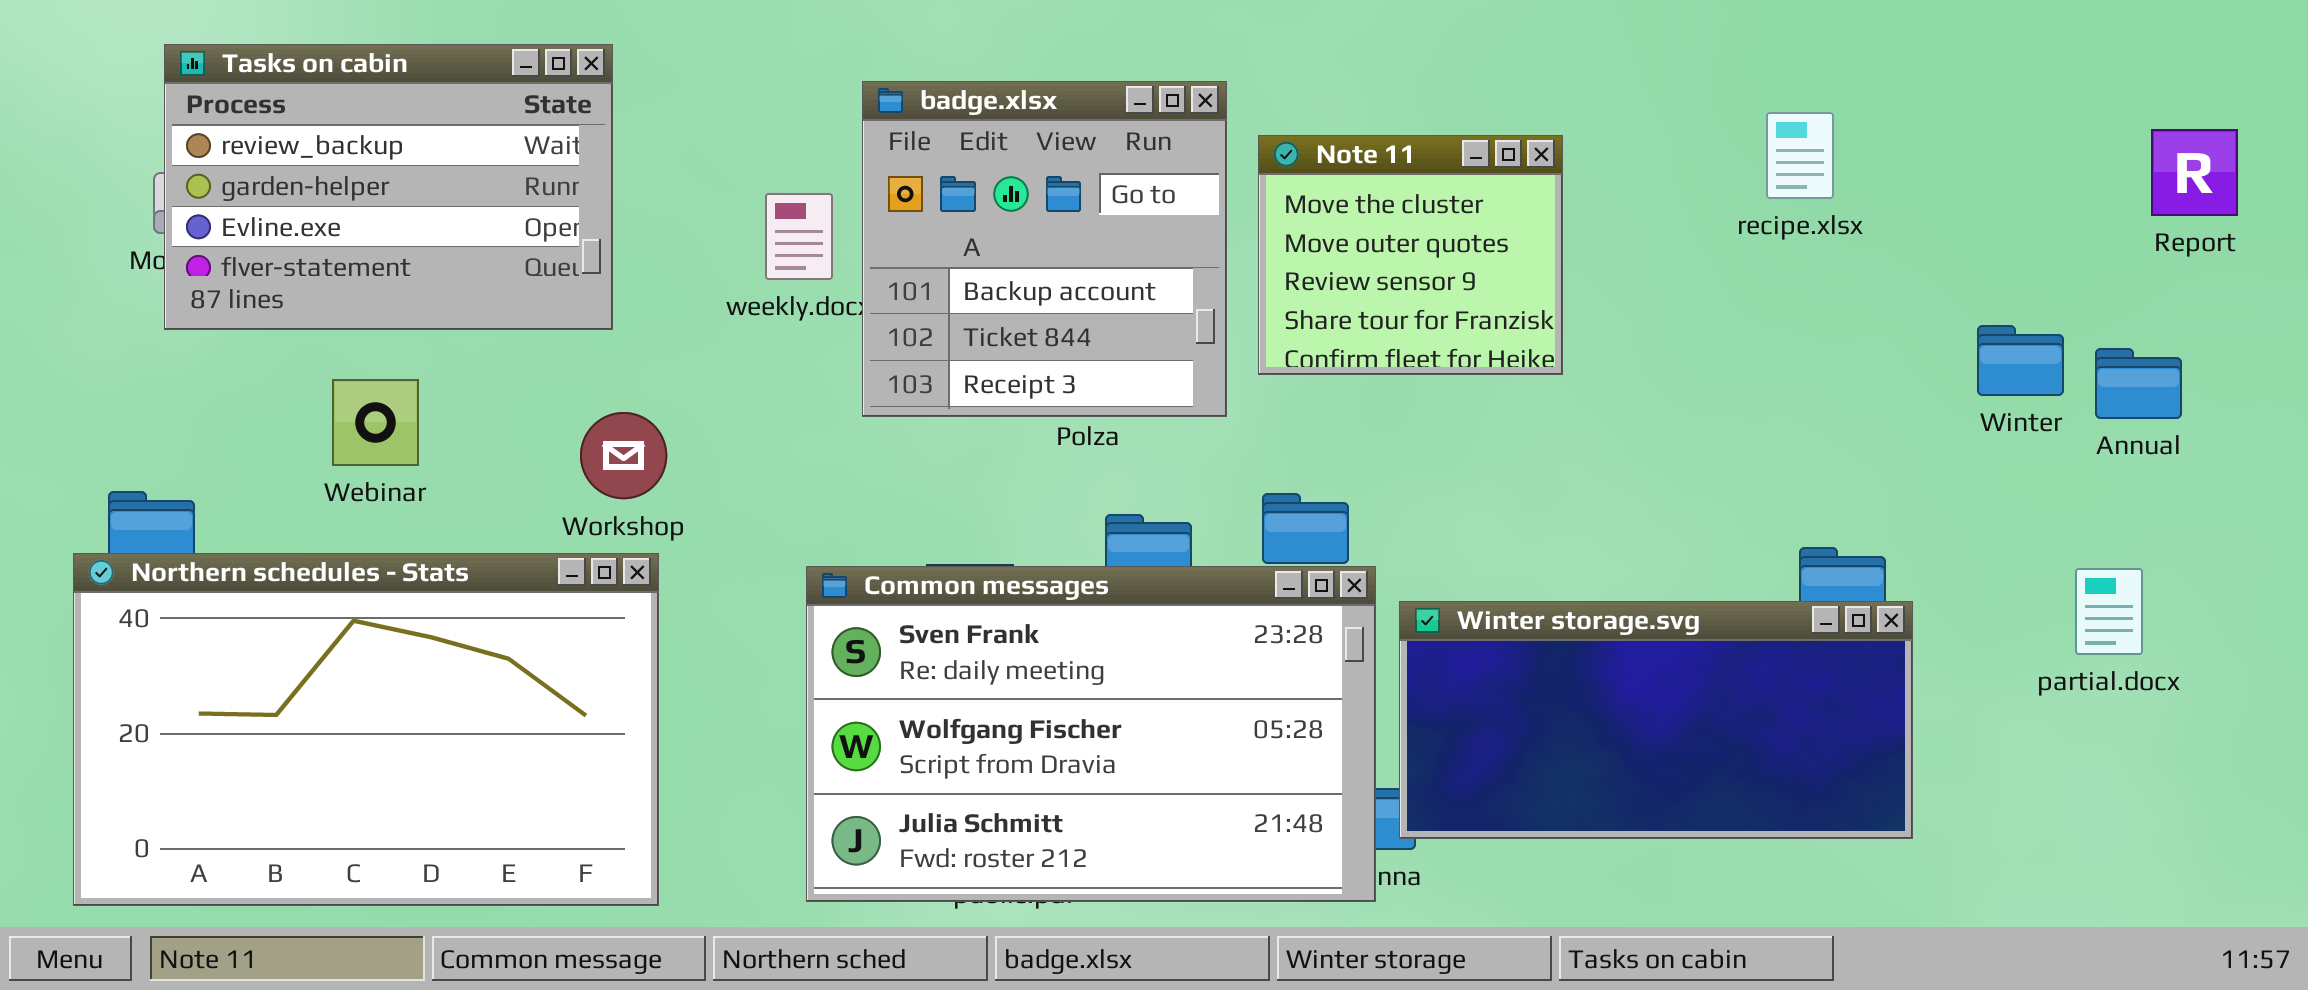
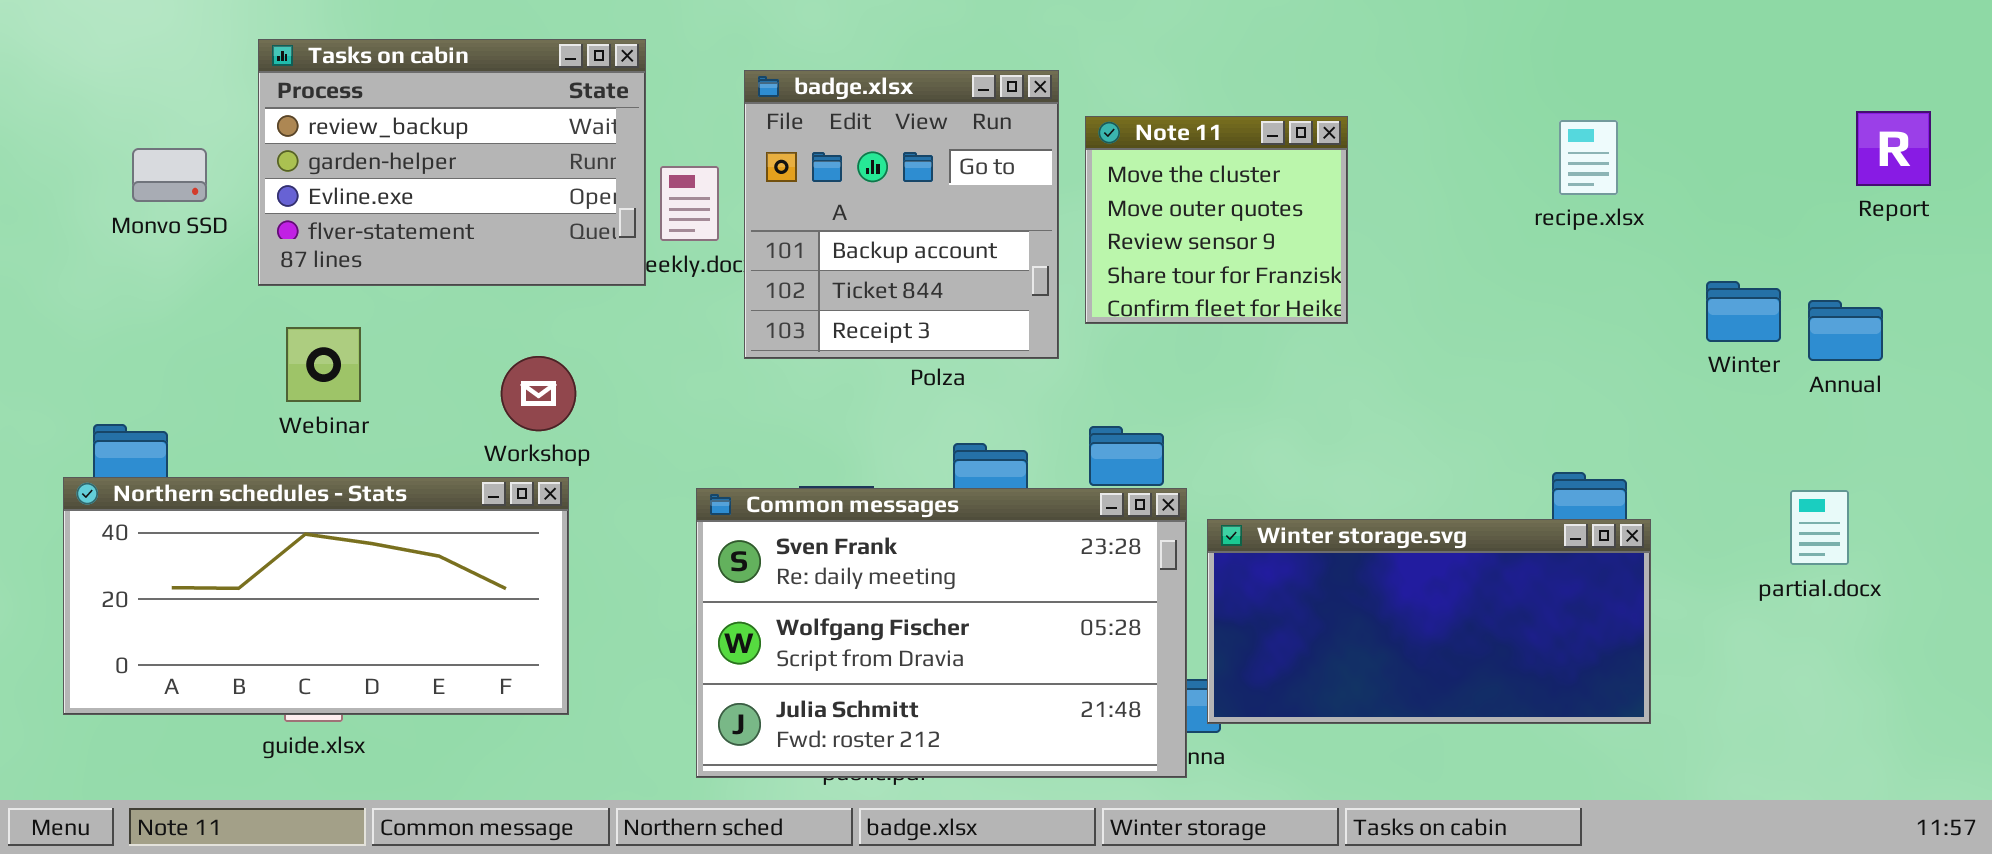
Tasks on cabin: [164,44,613,330] -> [258,39,646,286], moved
recipe.xlsx: [1766,112,1834,199] -> [1559,120,1618,195], moved
Northern schedules - Stats: [73,553,659,906] -> [63,477,569,715], resized

